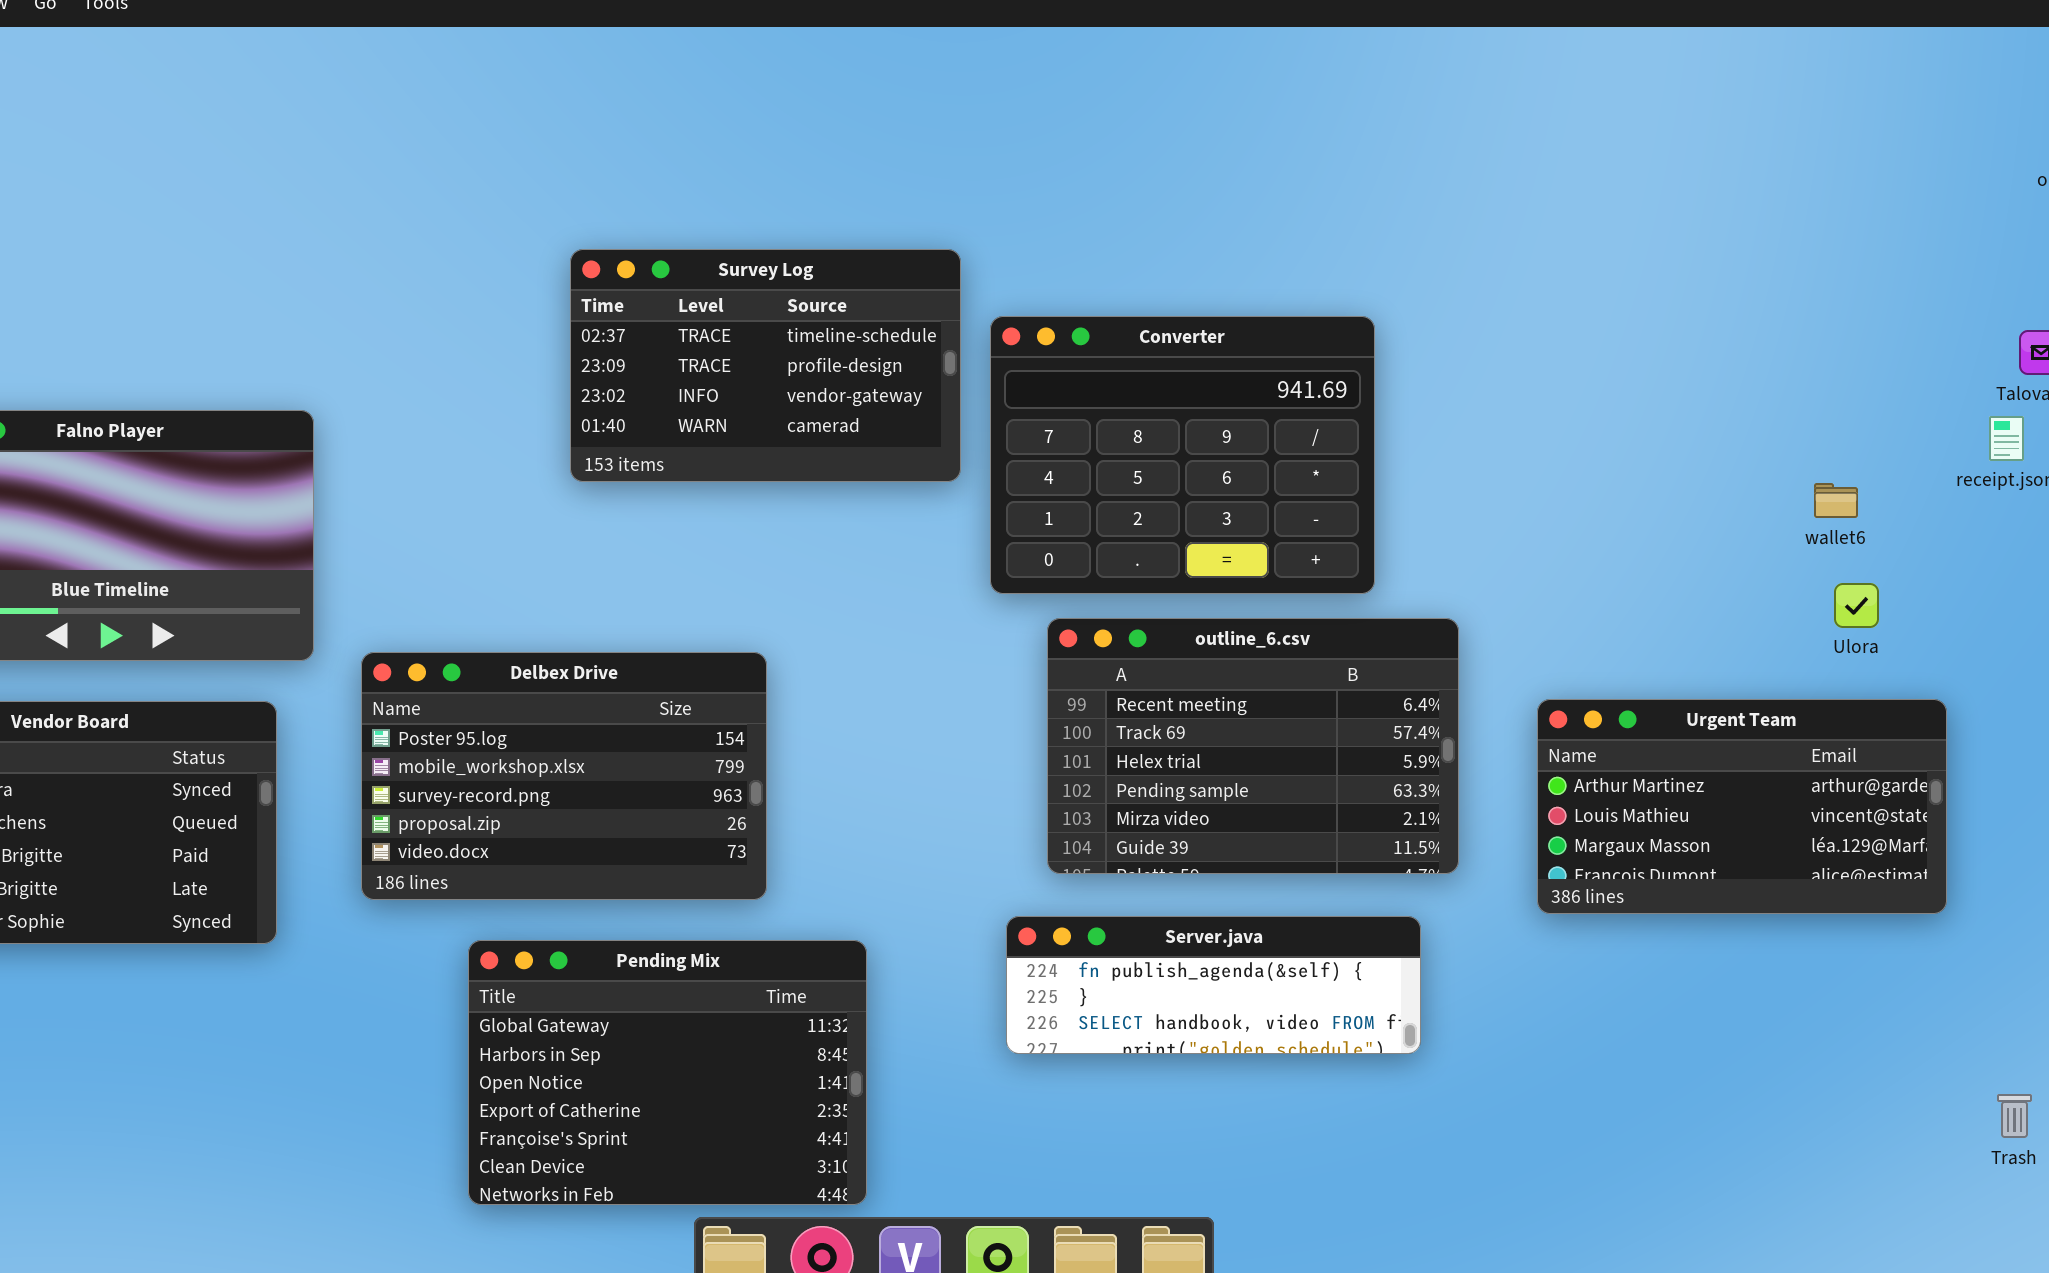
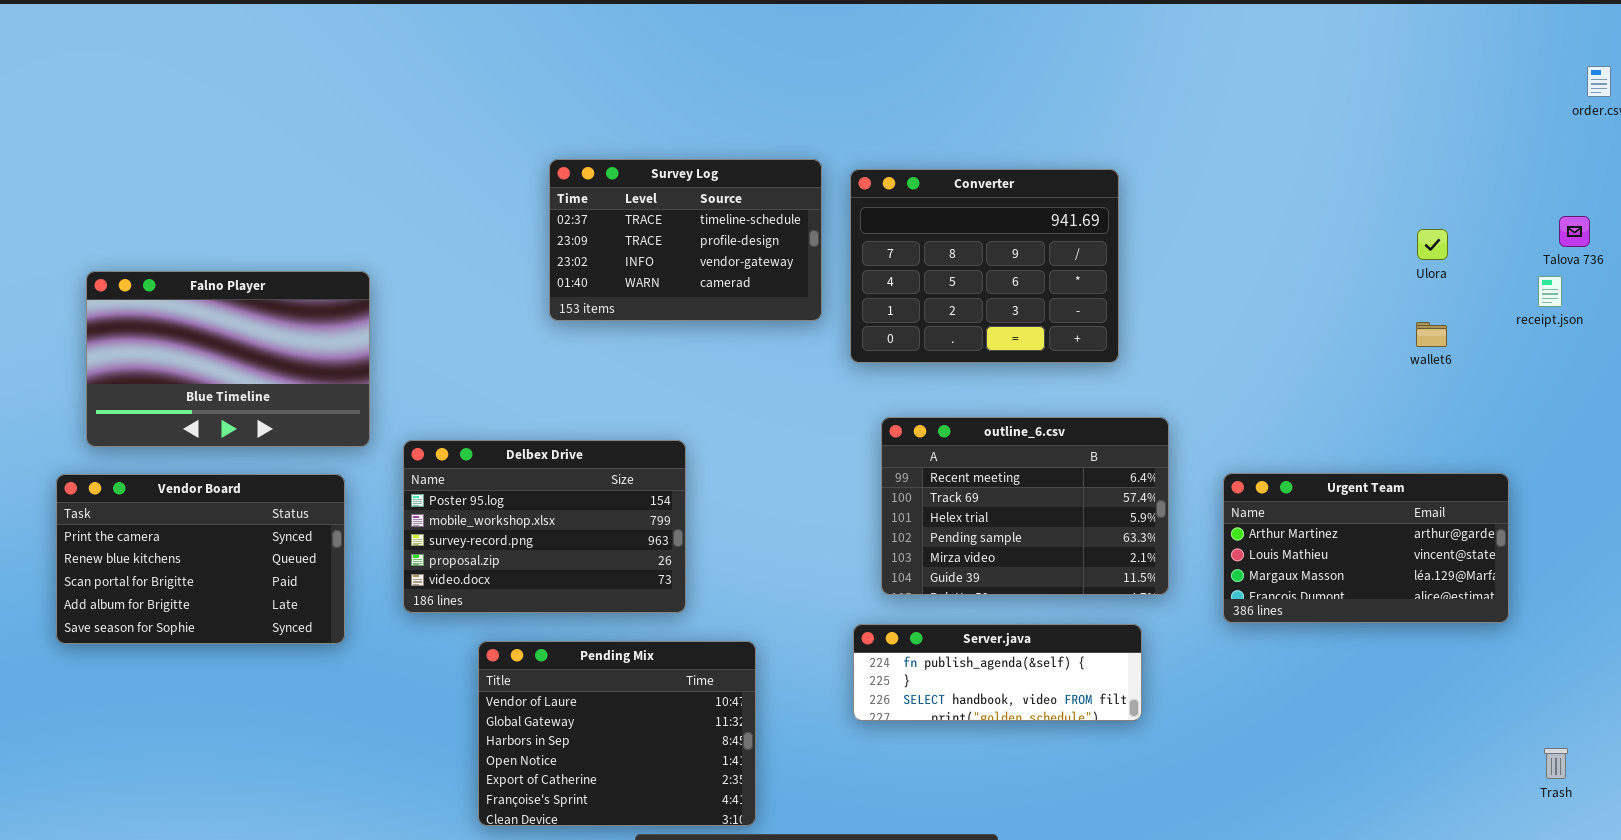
Converter: [990,316,1375,594] -> [850,169,1119,363], moved
Ulora: [1834,583,1879,628] -> [1417,229,1448,260], moved
Pending Mix: [468,940,867,1205] -> [478,641,756,826], scrolled up 1 row

